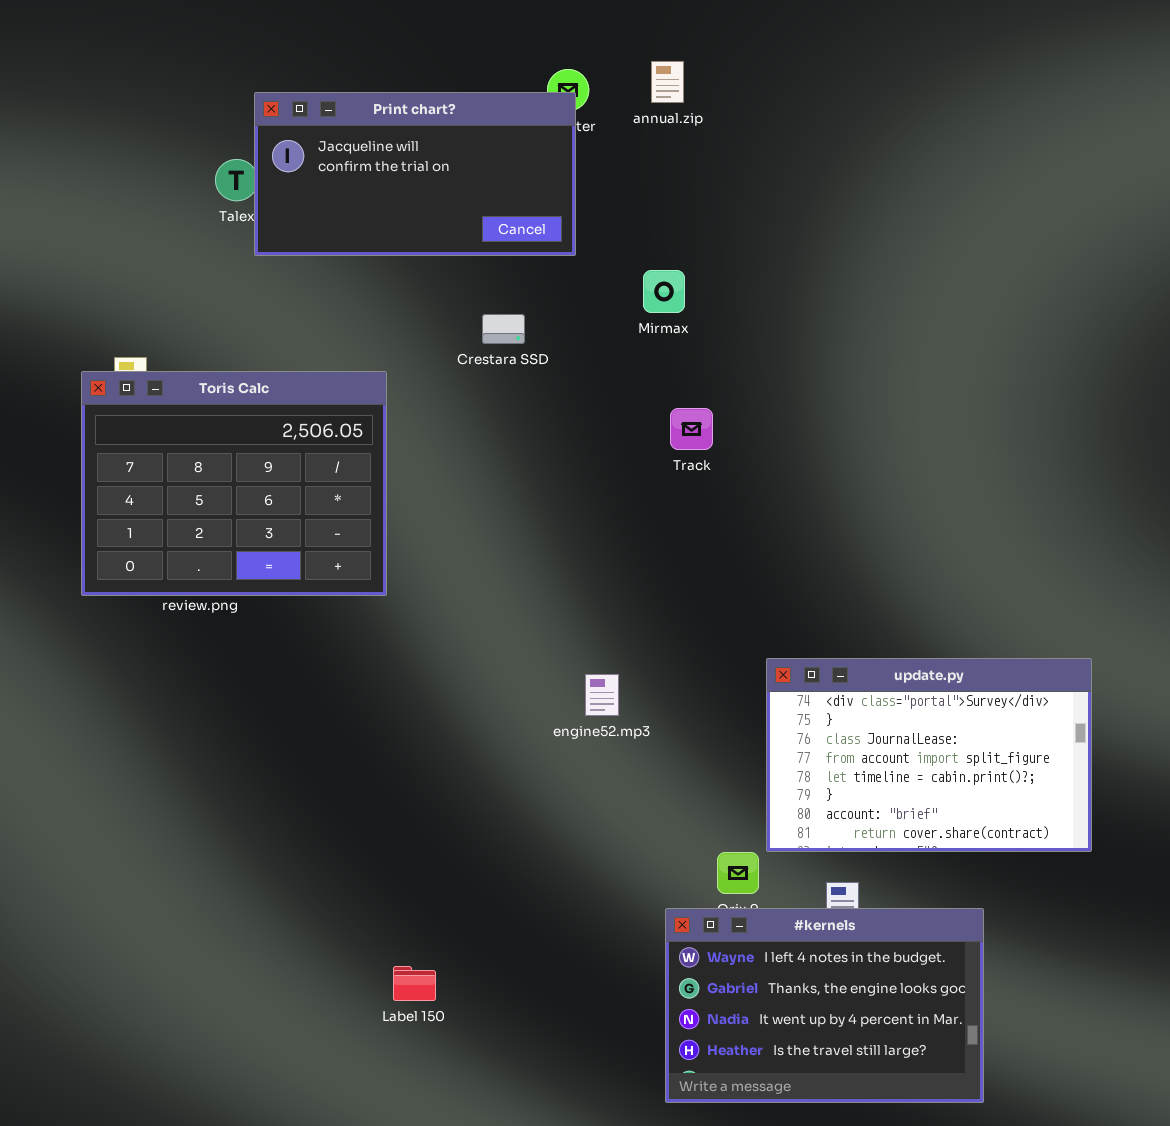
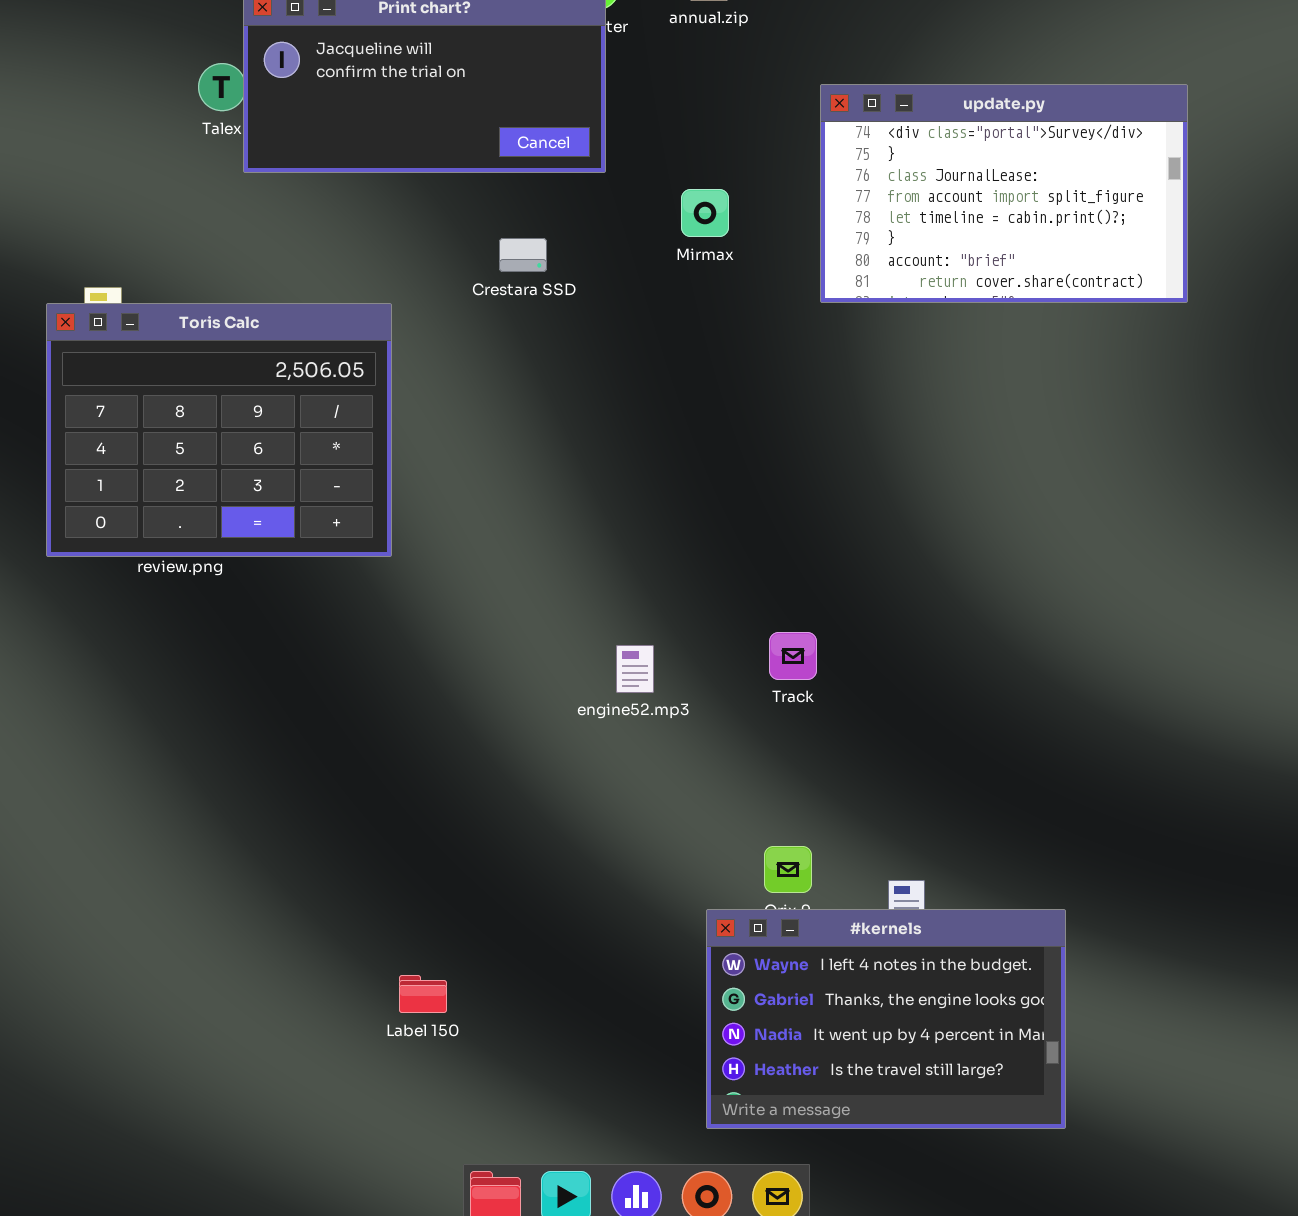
Track: [670,408,713,450] -> [769,632,817,680], moved
update.py: [766,658,1092,852] -> [820,84,1188,303], moved

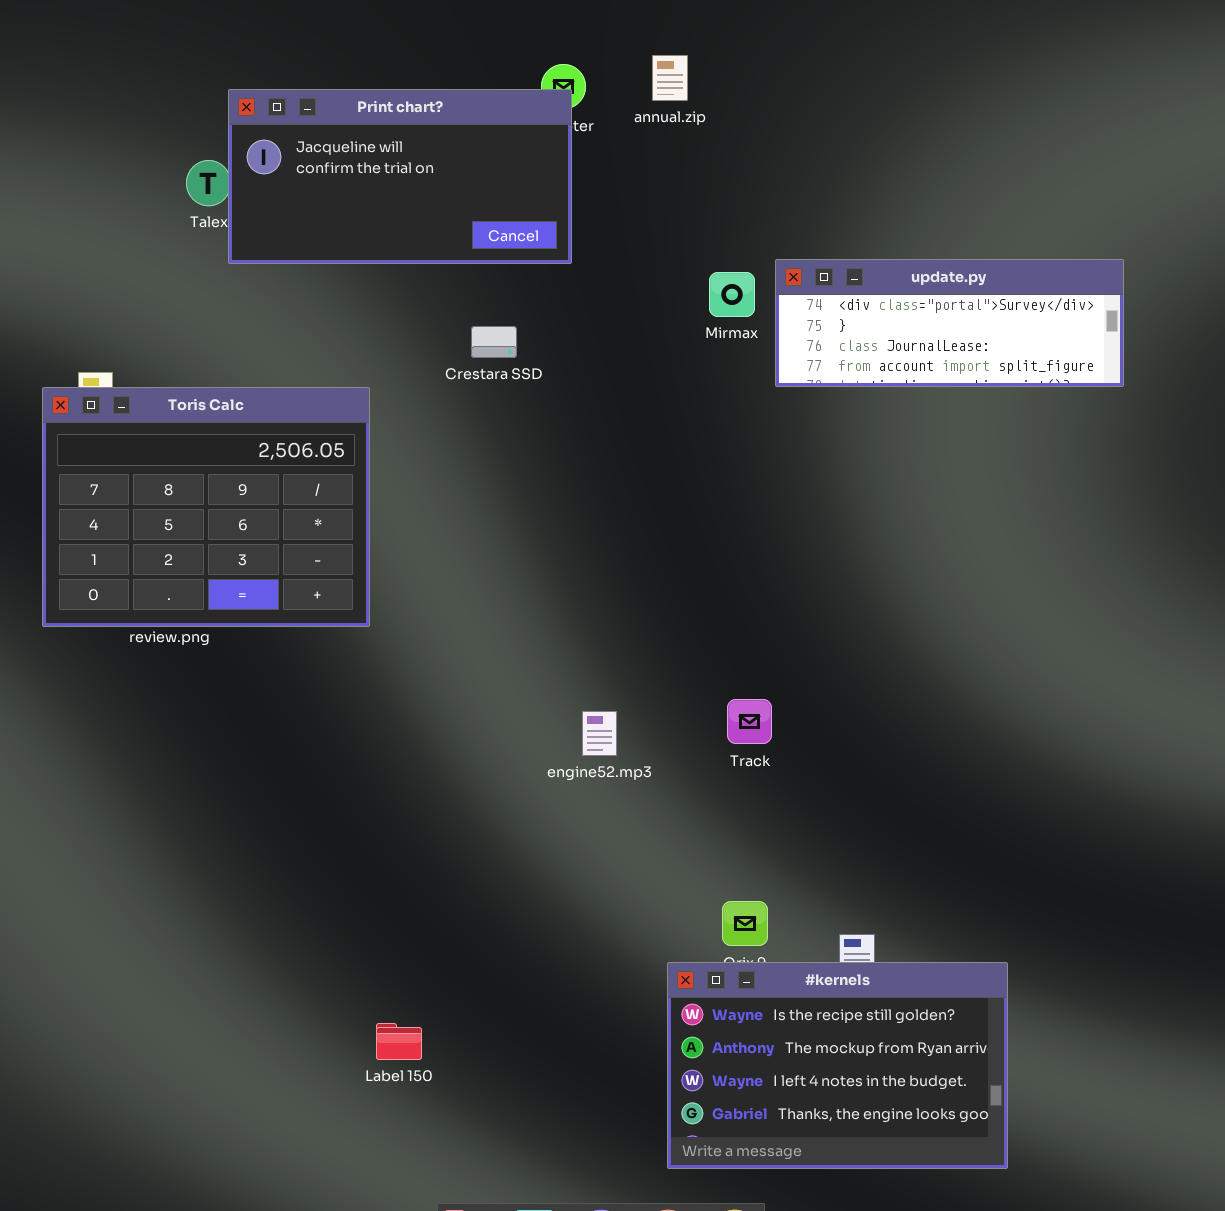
update.py: [820,84,1188,303] -> [775,259,1124,387], resized
Mirmax: [681,189,729,237] -> [709,272,755,317], moved
#kernels: [706,909,1066,1129] -> [667,962,1008,1169], scrolled up 2 rows

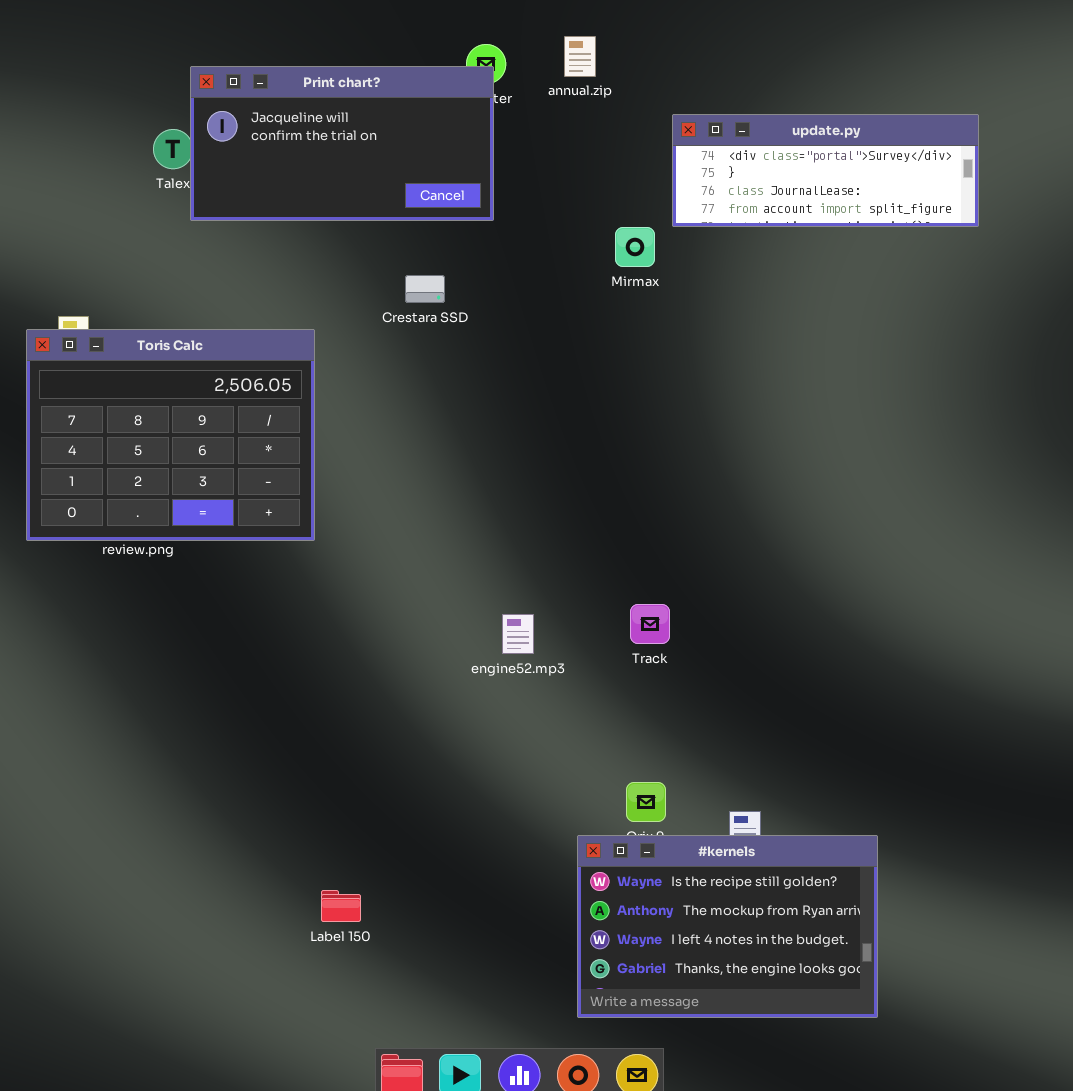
update.py: [775,259,1124,387] -> [672,114,979,227], moved

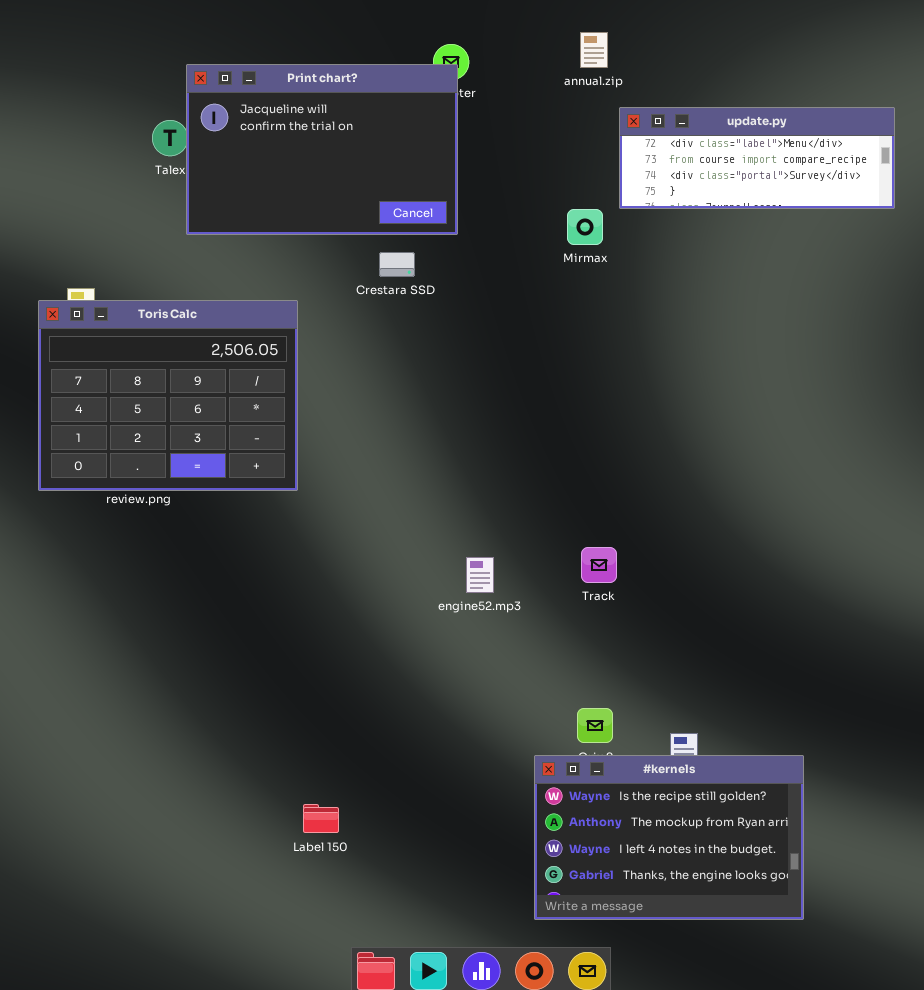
annual.zip: [564,36,596,77] -> [580,32,608,68], moved
Print chart?: [190,66,494,221] -> [186,64,458,235], resized
update.py: [672,114,979,227] -> [619,107,895,209], scrolled up 2 rows

